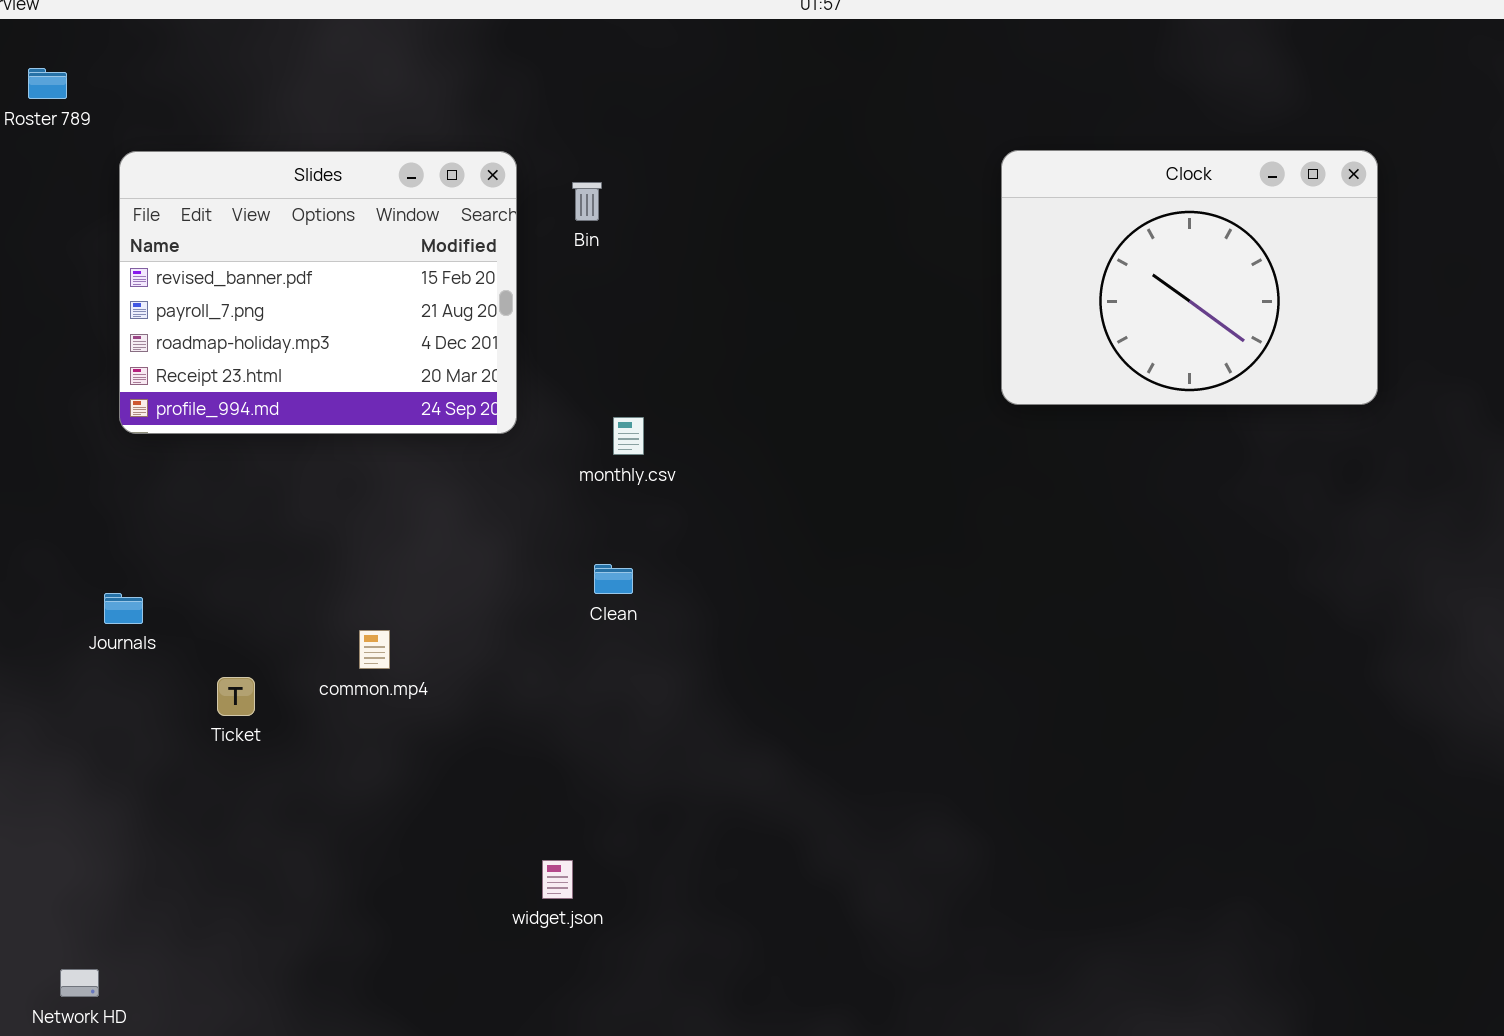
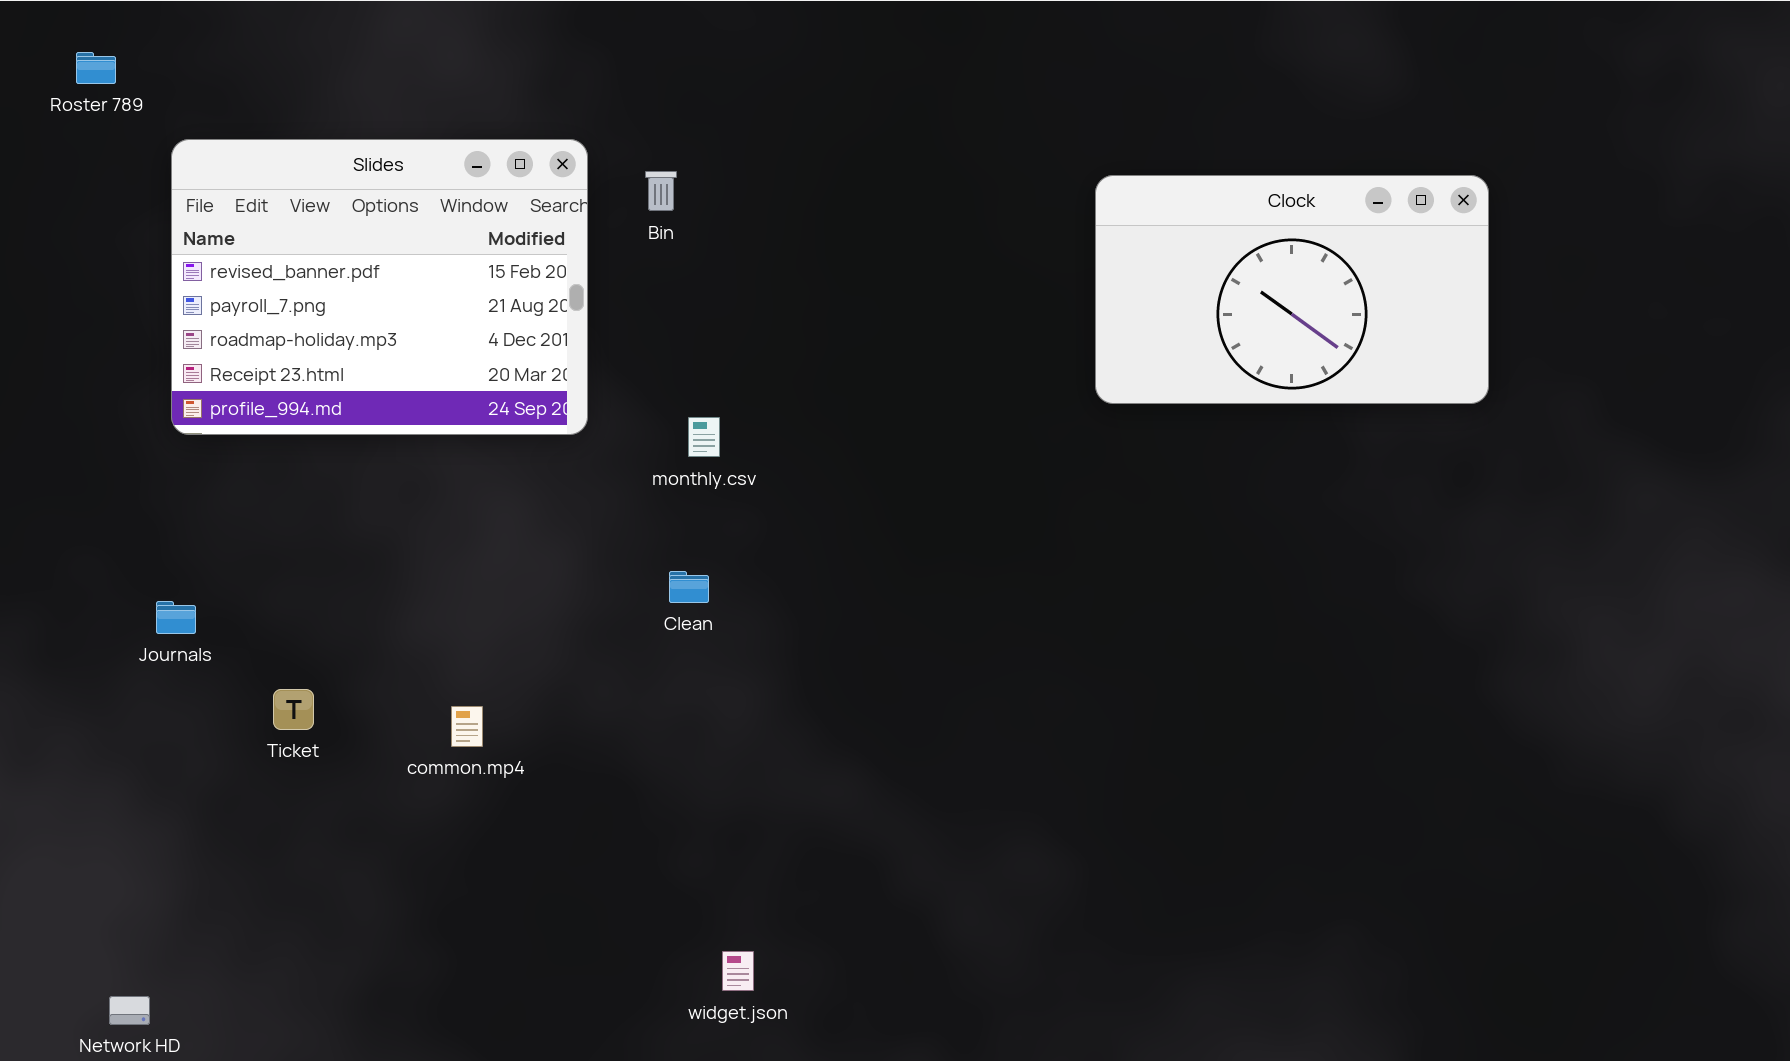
Clock: [1001,150,1378,405] -> [1095,175,1489,404], resized
common.mp4: [359,630,390,669] -> [451,706,483,747], moved
widget.json: [542,860,573,899] -> [722,951,754,991], moved

